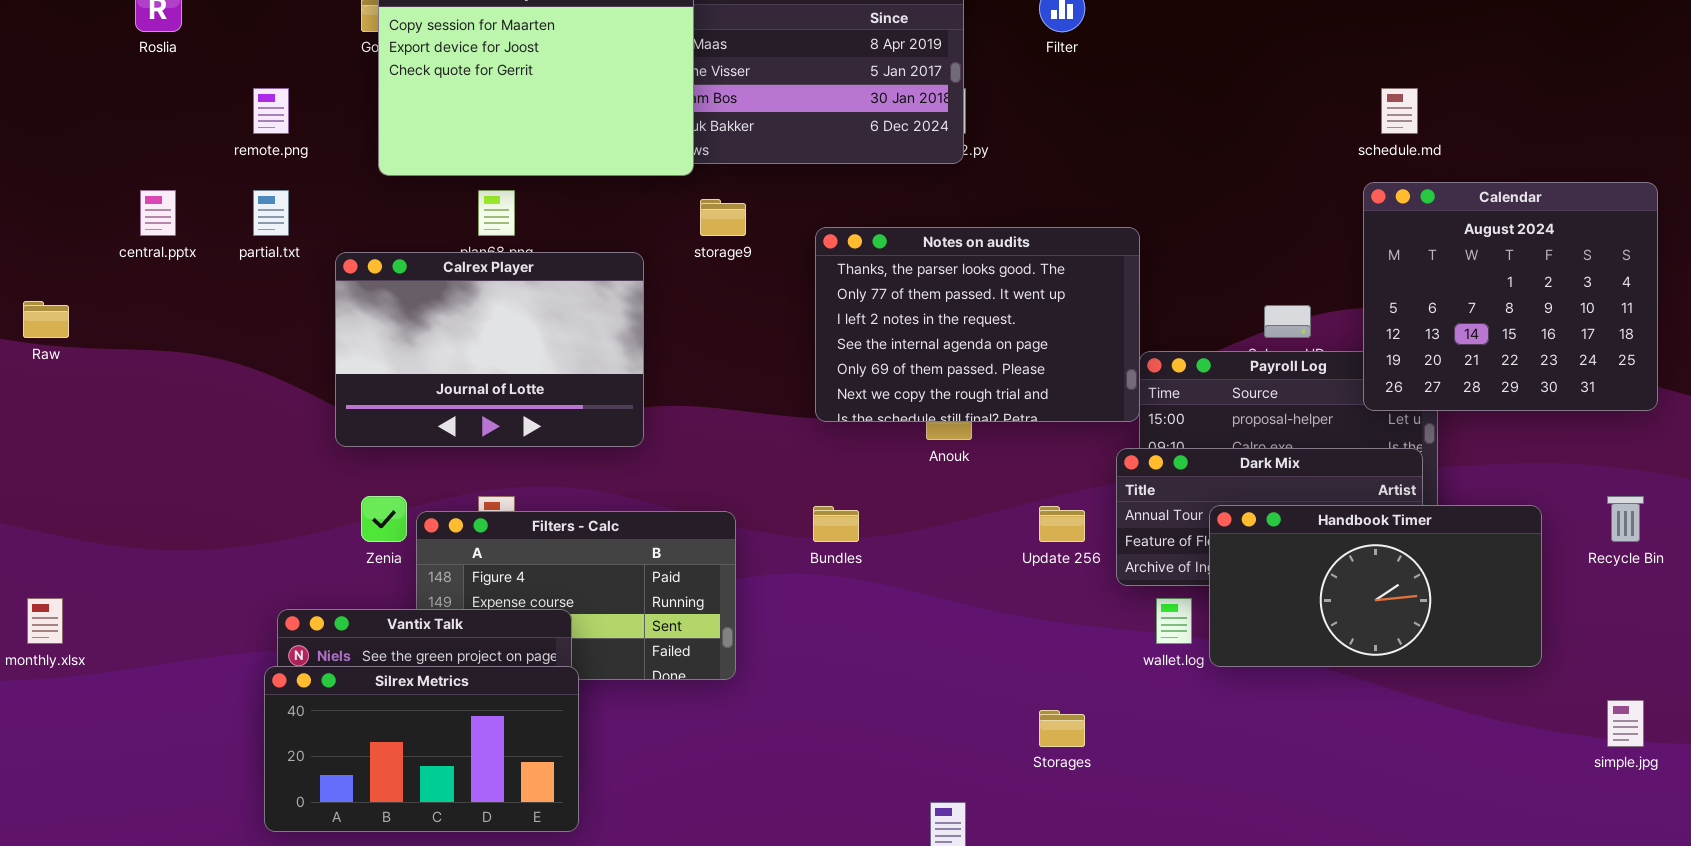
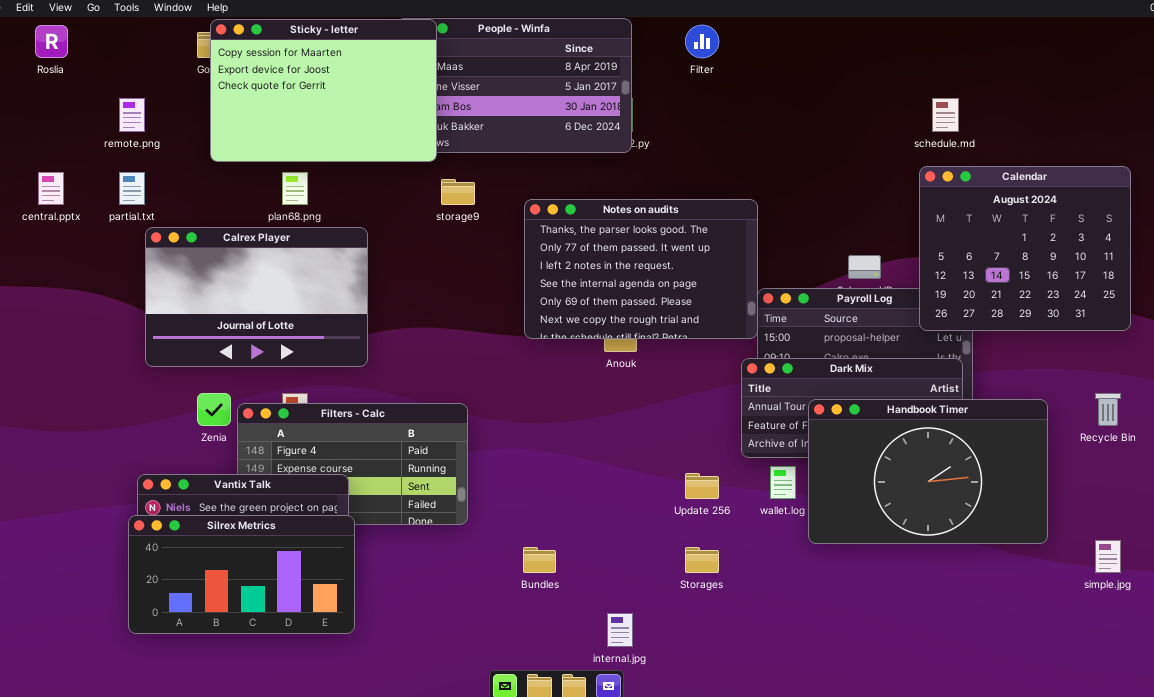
Calrex Player: [335,252,644,447] -> [145,227,368,367], moved
Handbook Timer: [1209,505,1542,667] -> [808,399,1048,544], resized
Bundles: [813,506,859,542] -> [523,547,556,573], moved
Update 256: [1039,506,1085,542] -> [685,473,719,499], moved

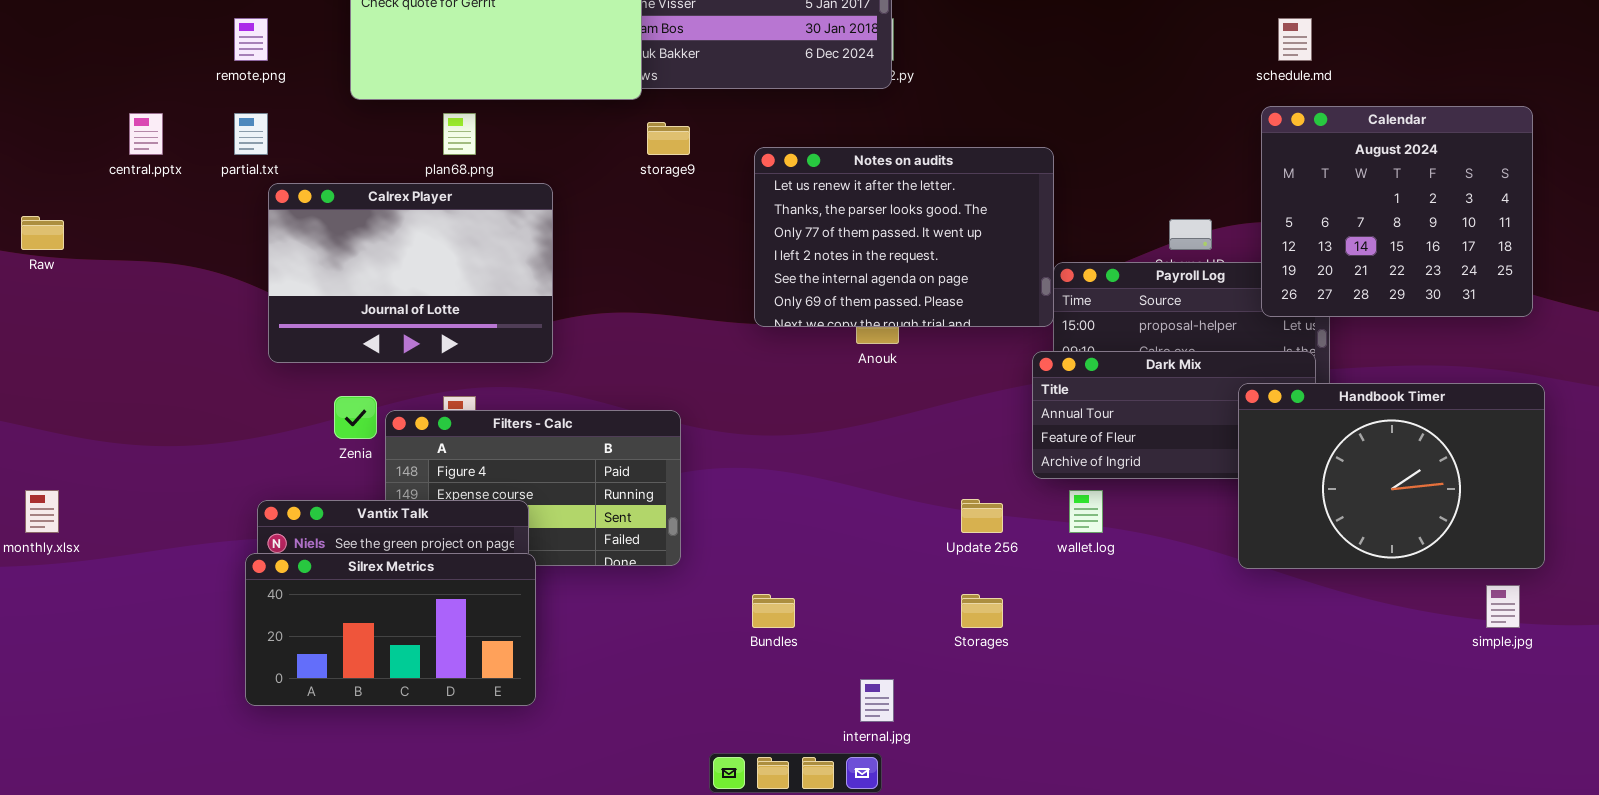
Notes on audits: [524,199,758,339] -> [754,147,1054,327], scrolled up 1 row
Handbook Timer: [808,399,1048,544] -> [1238,383,1545,569], moved

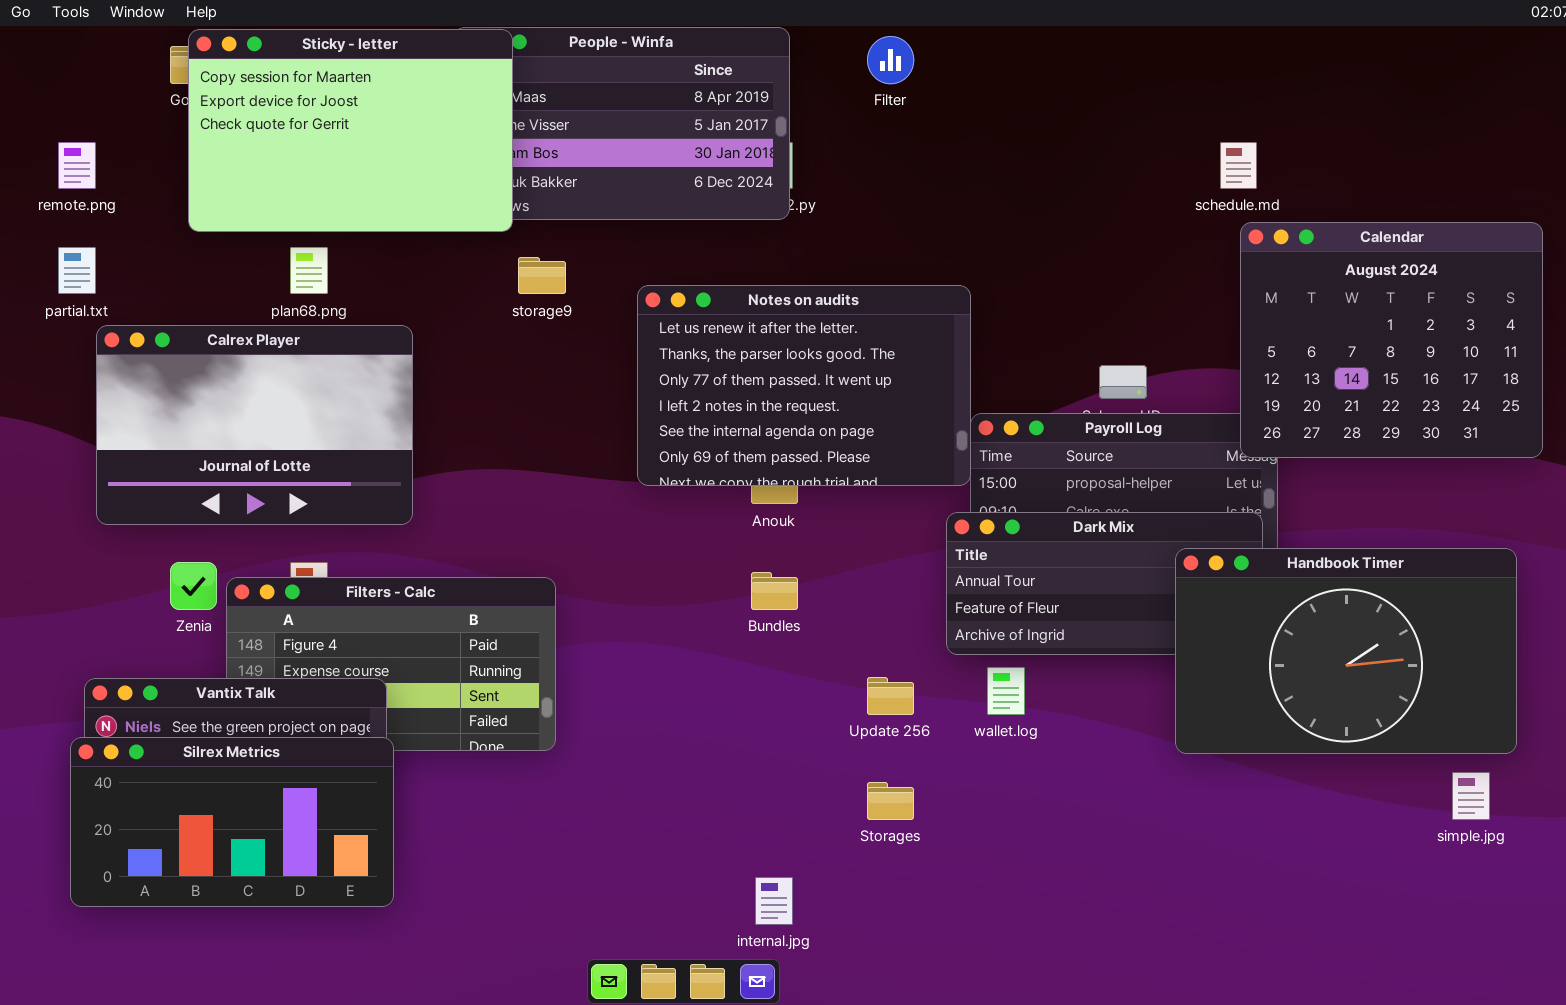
Calendar: [1261,106,1533,317] -> [1240,222,1543,458], moved
Bundles: [752,594,795,628] -> [751,572,798,610], moved

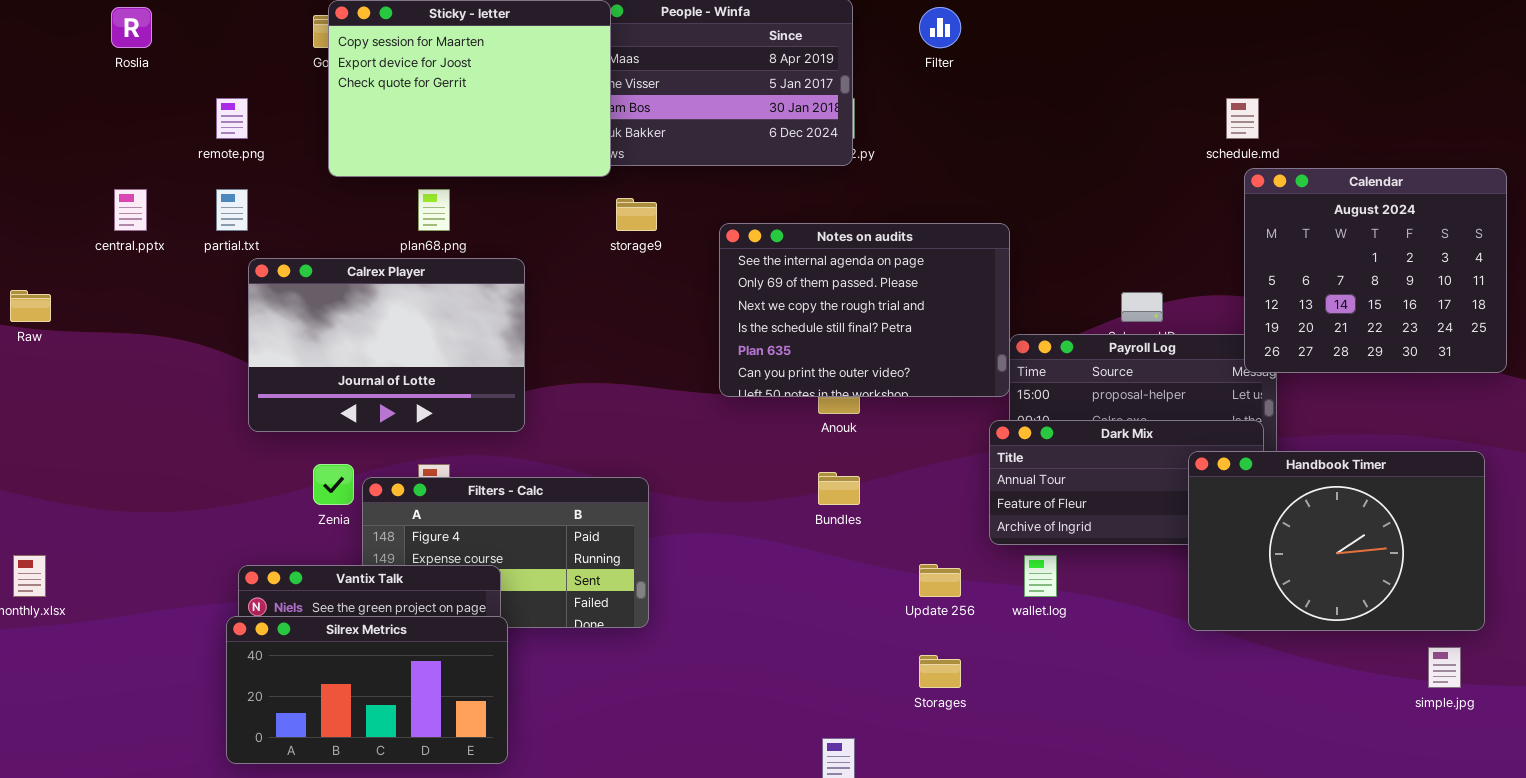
Notes on audits: [637,285,971,486] -> [719,223,1010,397], scrolled down 4 rows

